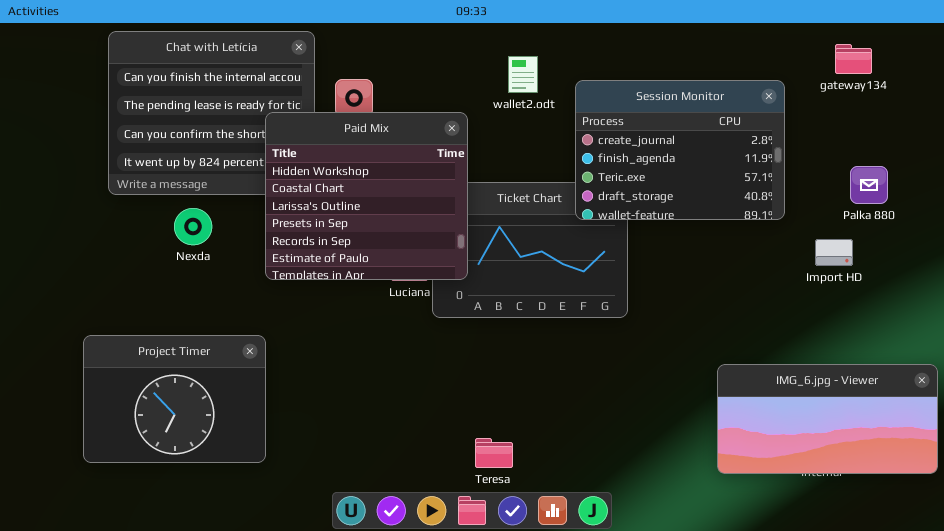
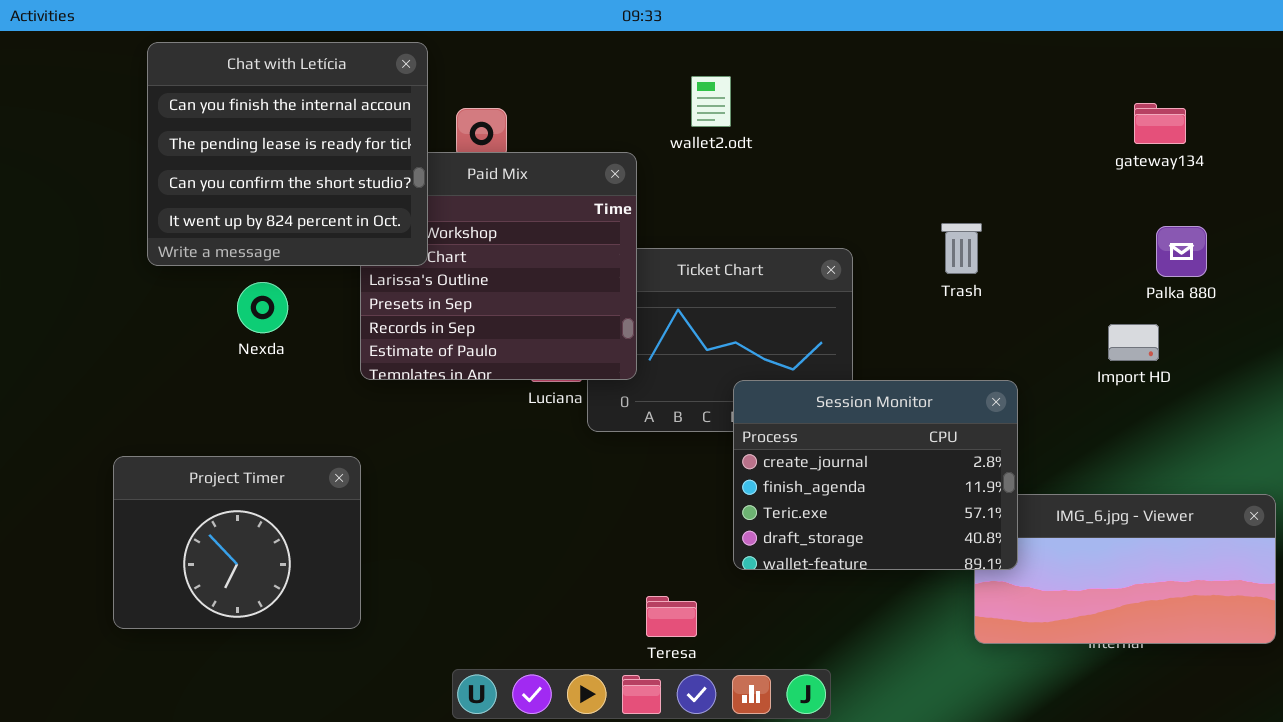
Chat with Letícia: [108,31,315,195] -> [147,42,428,266], raised
gateway134: [835,44,872,74] -> [1134,103,1186,144], moved
Session Monitor: [575,80,785,220] -> [733,380,1018,570], moved

